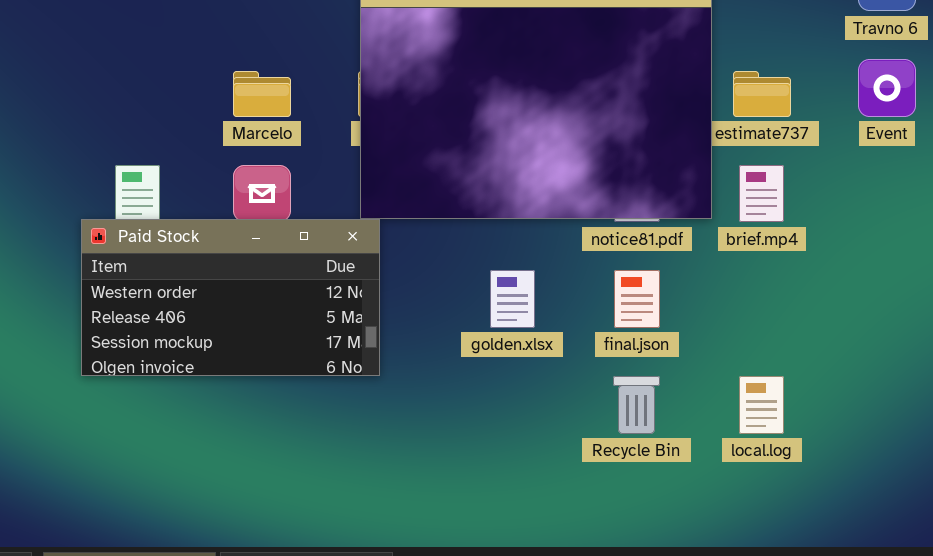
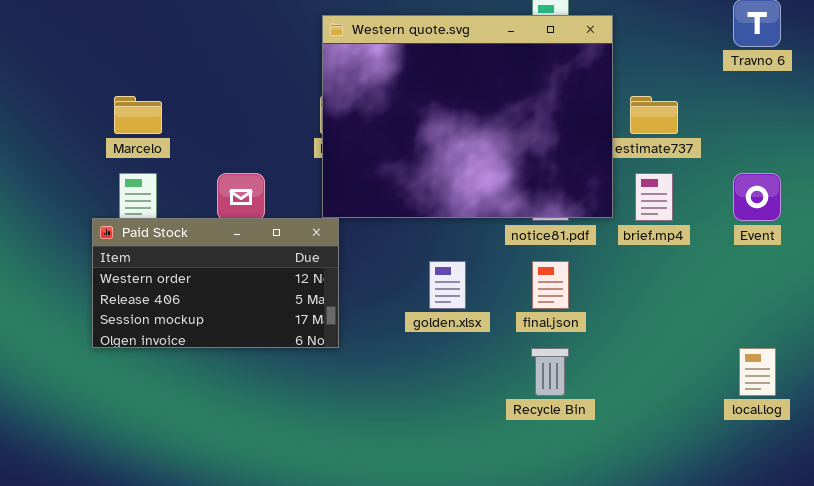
Event: [858,59,916,117] -> [733,173,781,221], moved
Marcelo: [233,71,291,117] -> [114,96,162,134], moved
local.log: [739,376,784,434] -> [739,348,776,396], moved

